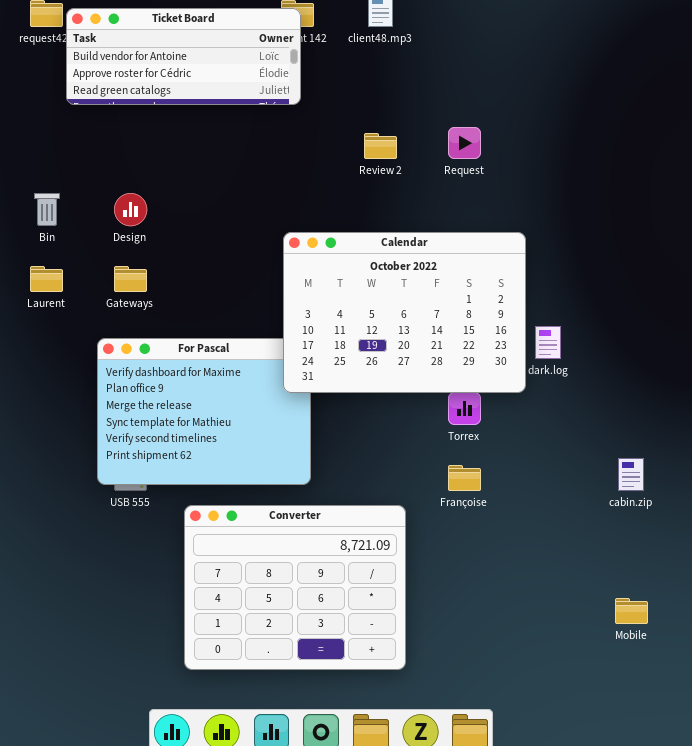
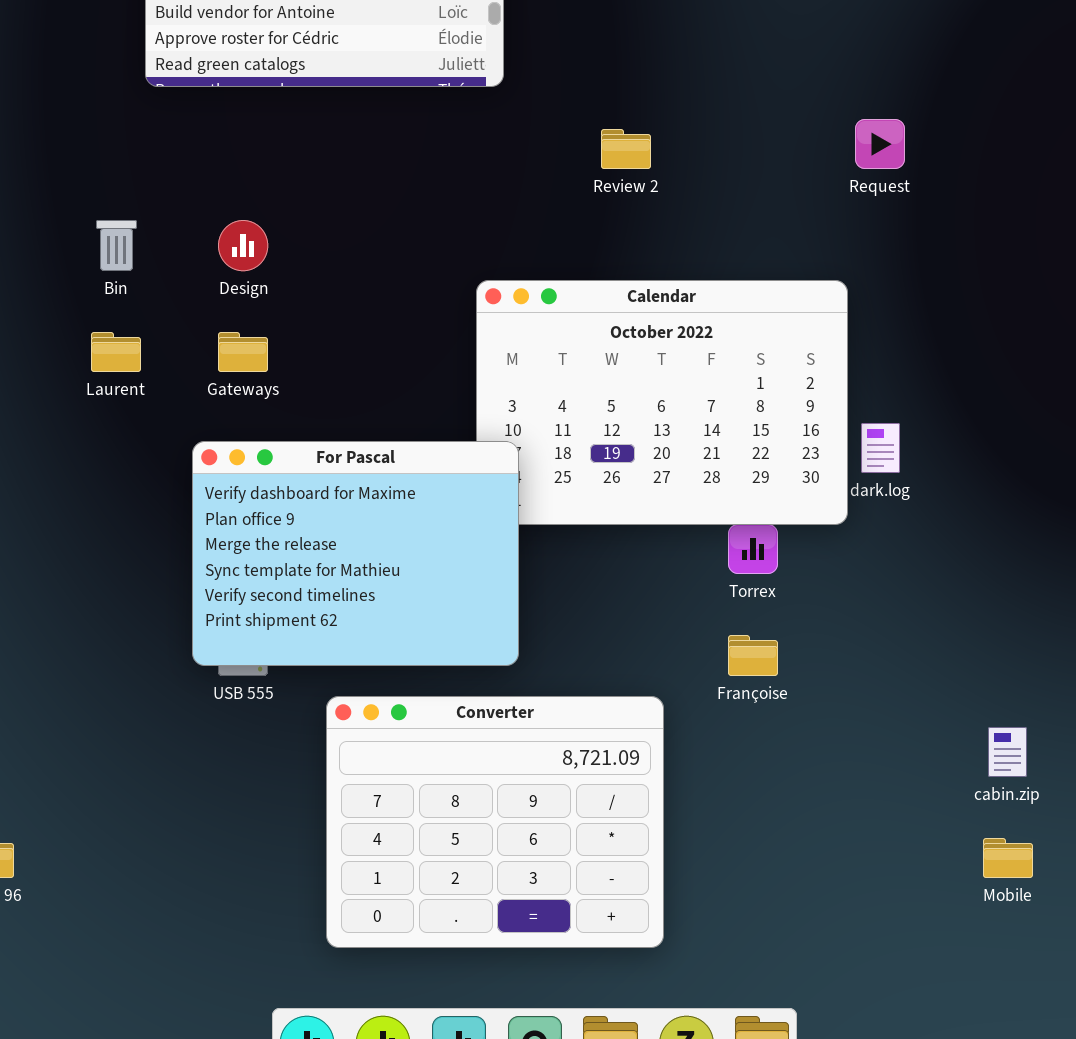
Request: [448,127,481,159] -> [855,119,905,169], moved
For Pascal: [97,338,311,485] -> [192,441,519,666], raised
cabin.zip: [618,458,644,491] -> [988,727,1027,777], moved

